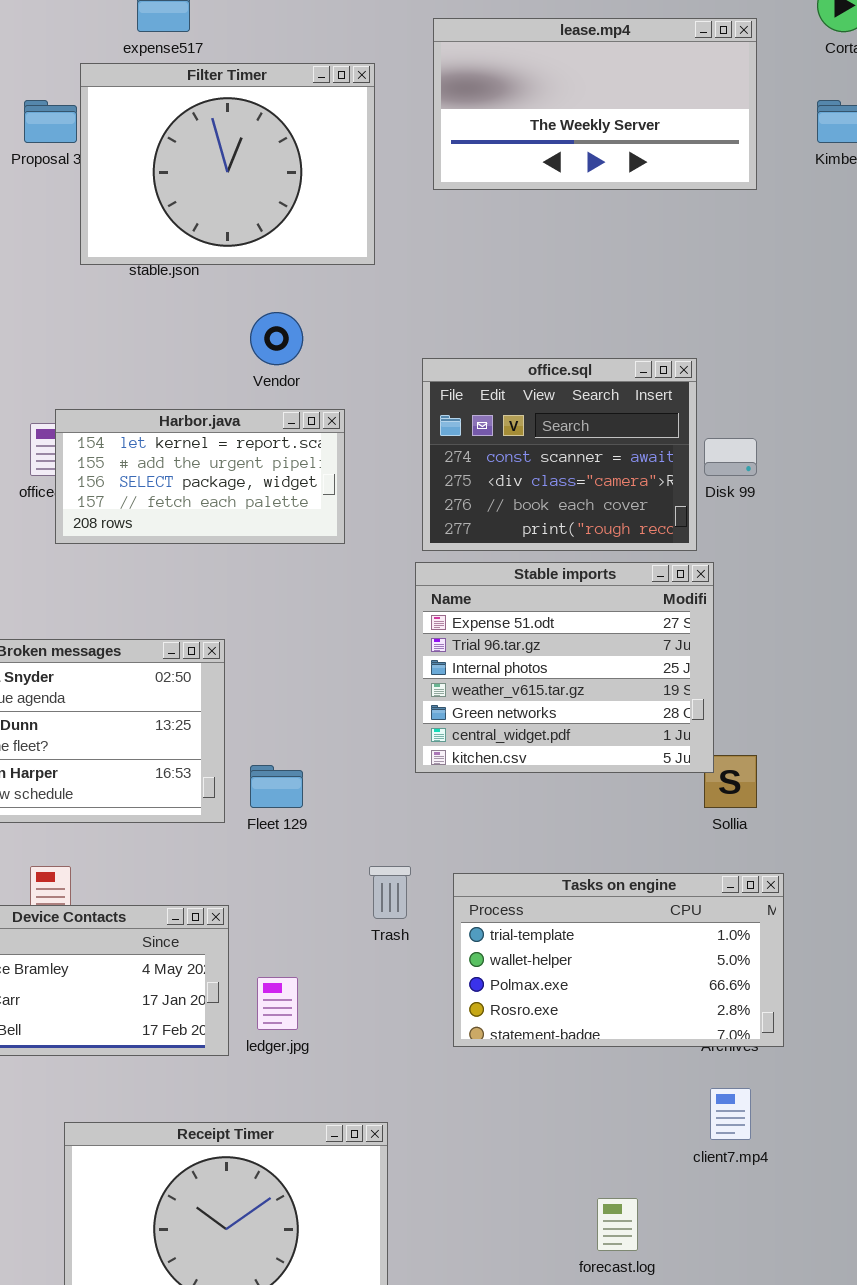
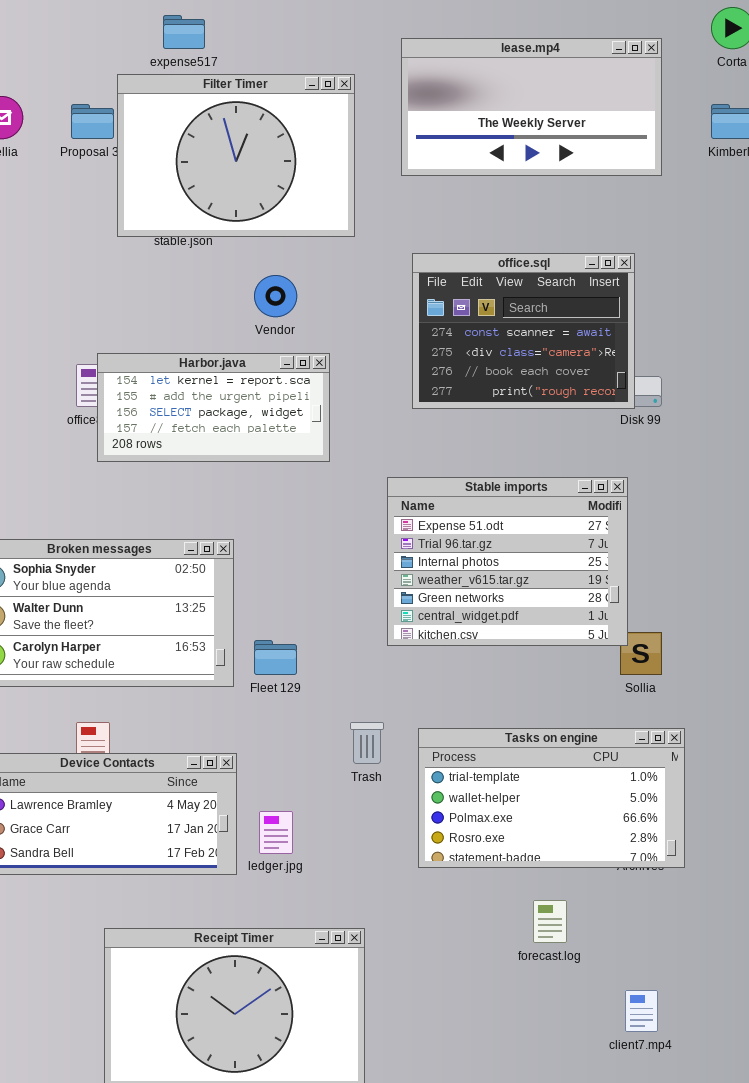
office.sql: [422,358,697,551] -> [412,253,635,409], moved
client7.mp4: [710,1088,751,1140] -> [625,990,658,1032], moved
forecast.log: [597,1198,638,1251] -> [533,900,567,943], moved

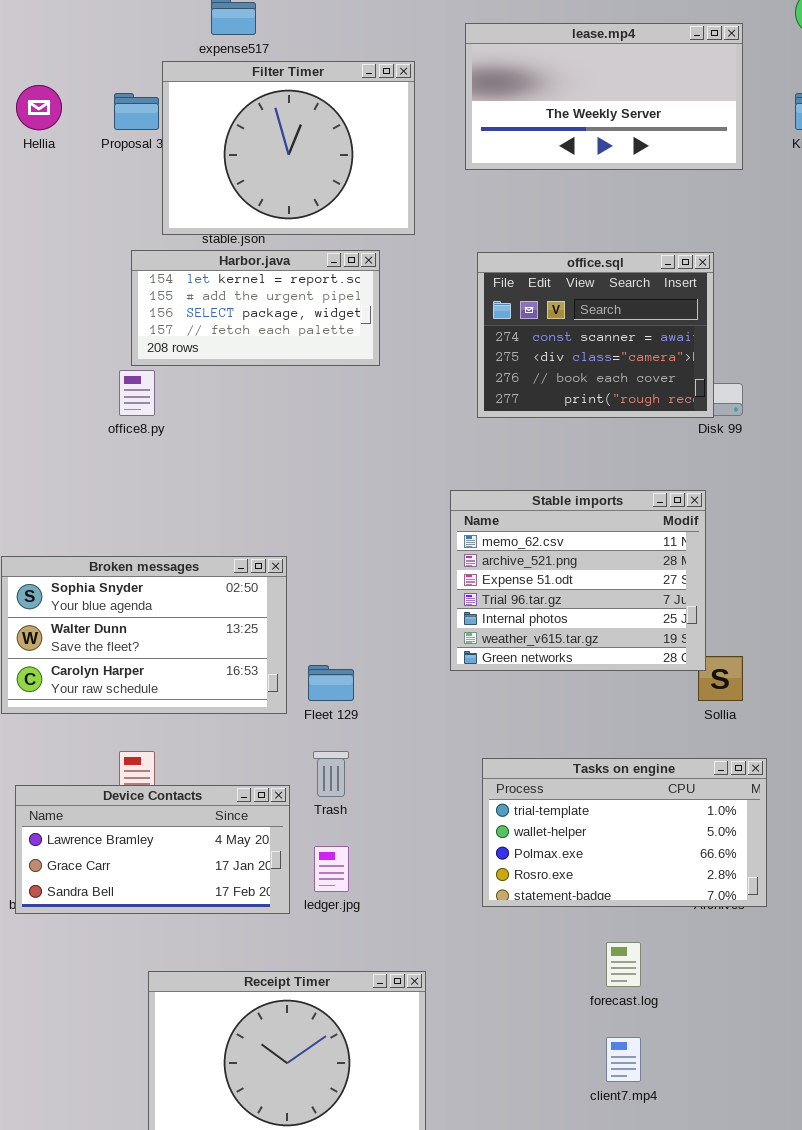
Harbor.java: [97,353,330,462] -> [131,250,380,366], moved
Stable imports: [387,477,628,646] -> [450,490,706,671], scrolled up 2 rows
Trash: [350,722,384,764] -> [313,751,349,797], moved
client7.mp4: [625,990,658,1032] -> [606,1037,641,1082], moved

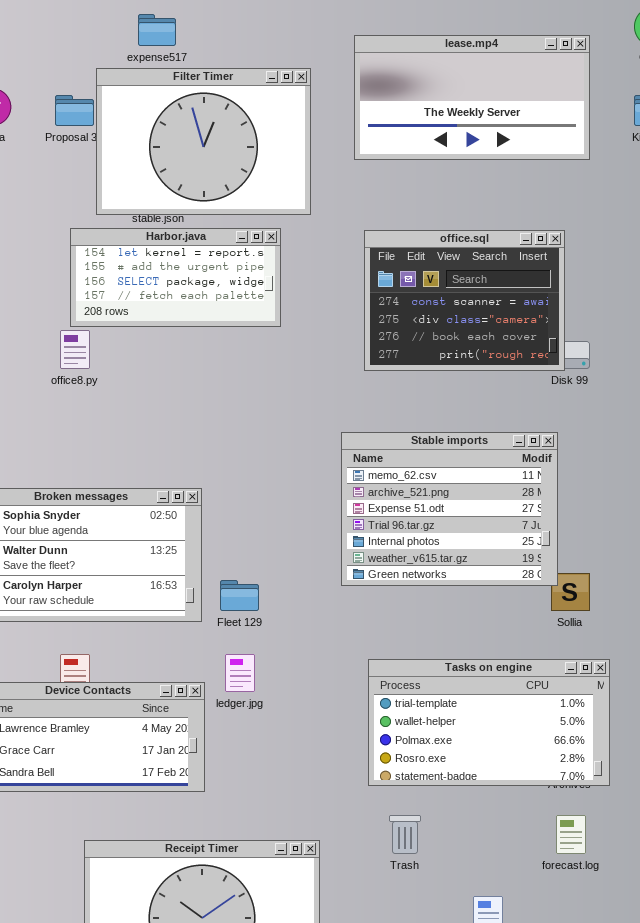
Trash: [313,751,349,797] -> [389,815,421,854], moved
ledger.jpg: [314,846,349,892] -> [225,654,255,692], moved
forecast.log: [606,942,641,987] -> [556,815,586,854], moved

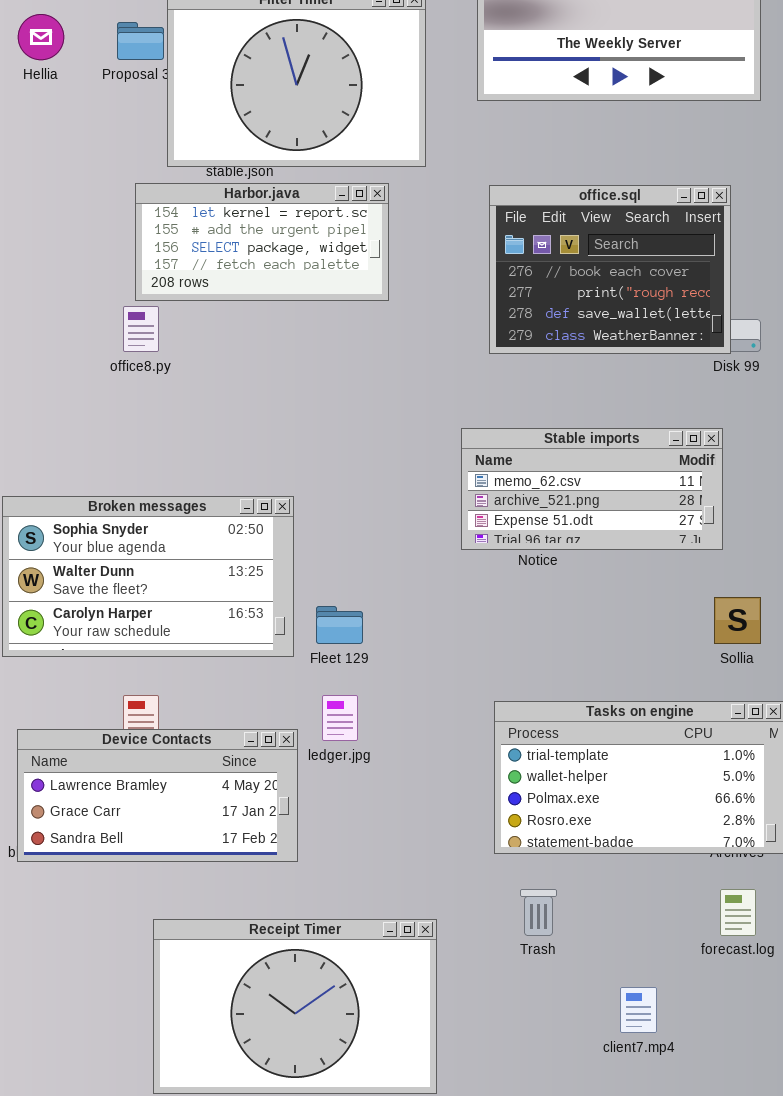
office.sql: [364,230,565,371] -> [489,185,731,354], scrolled down 2 rows
Stable imports: [341,432,558,586] -> [461,428,723,550], resized

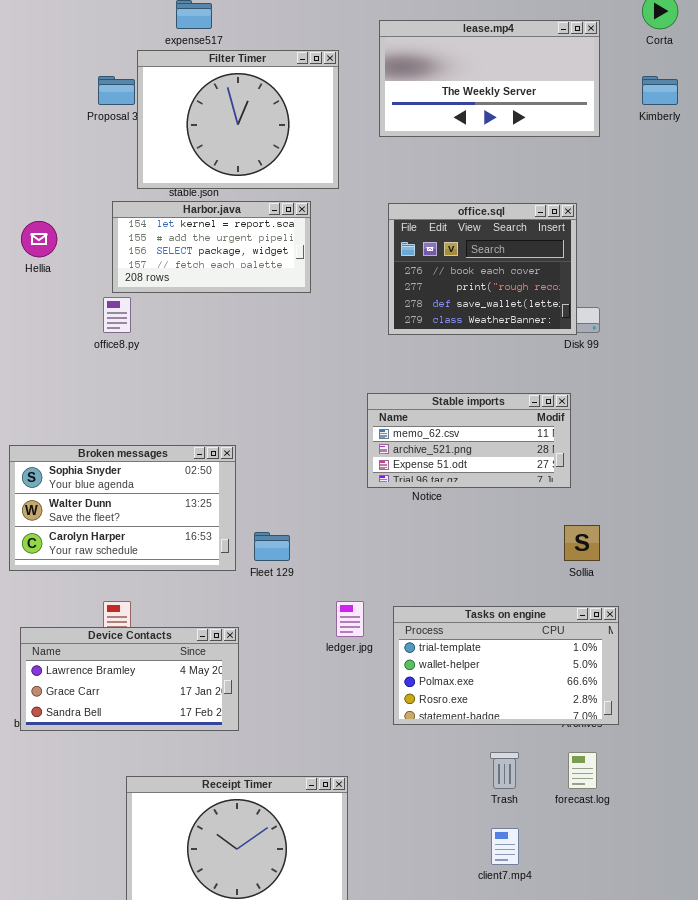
Hellia: [18,14,64,60] -> [21,221,57,257], moved
ledger.jpg: [322,695,358,741] -> [336,601,364,637], moved
Trash: [520,889,557,936] -> [490,752,519,789], moved

